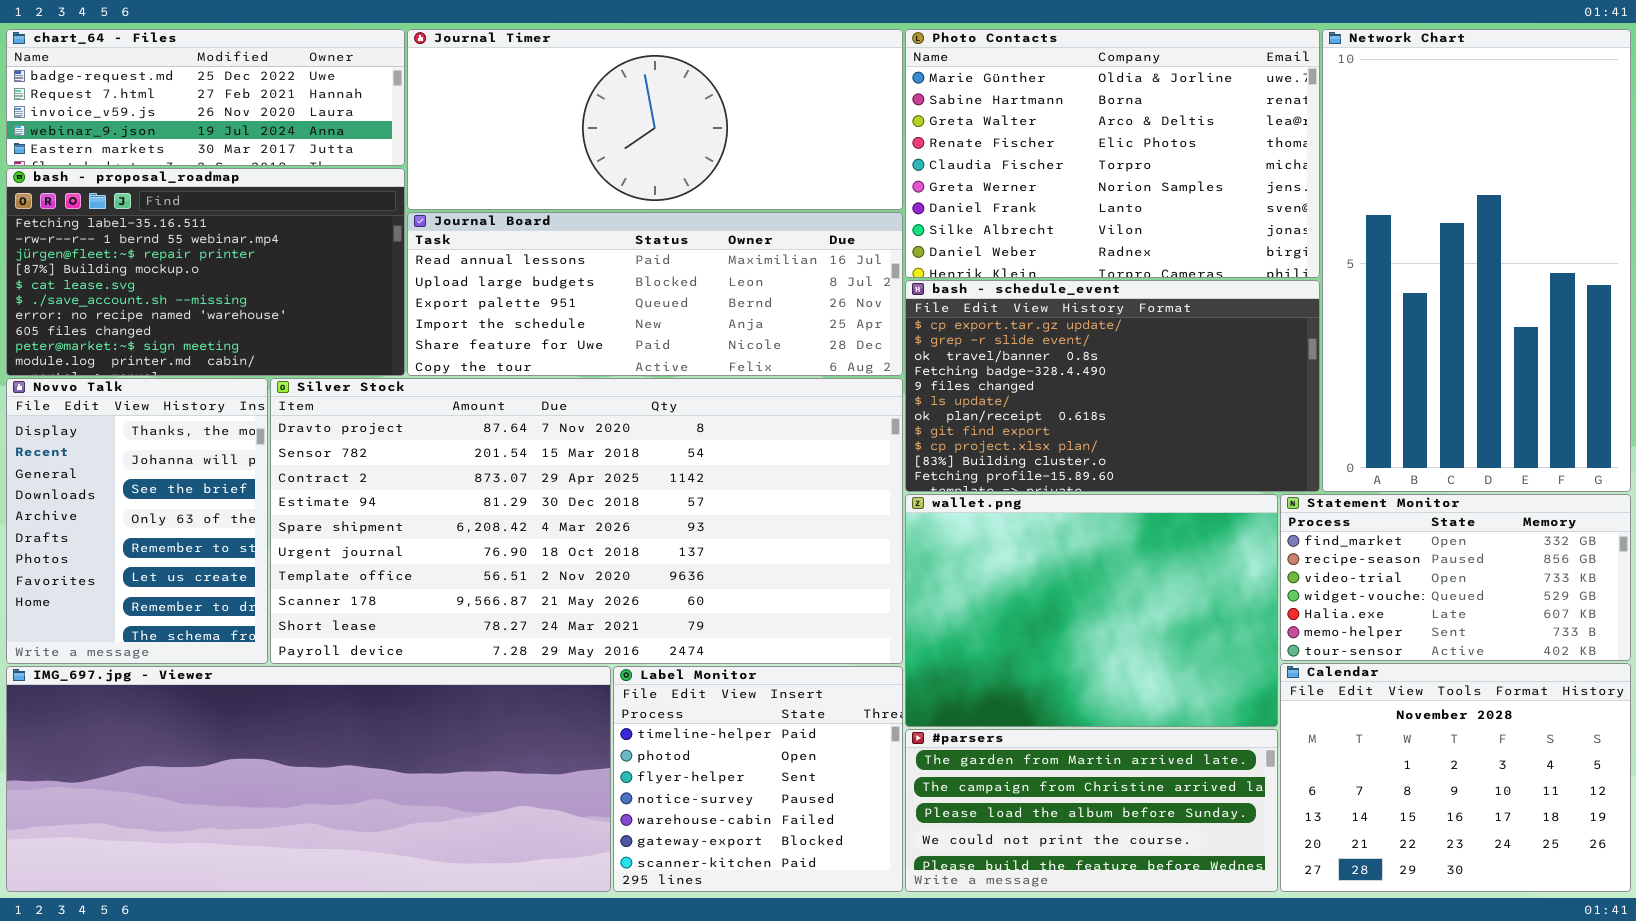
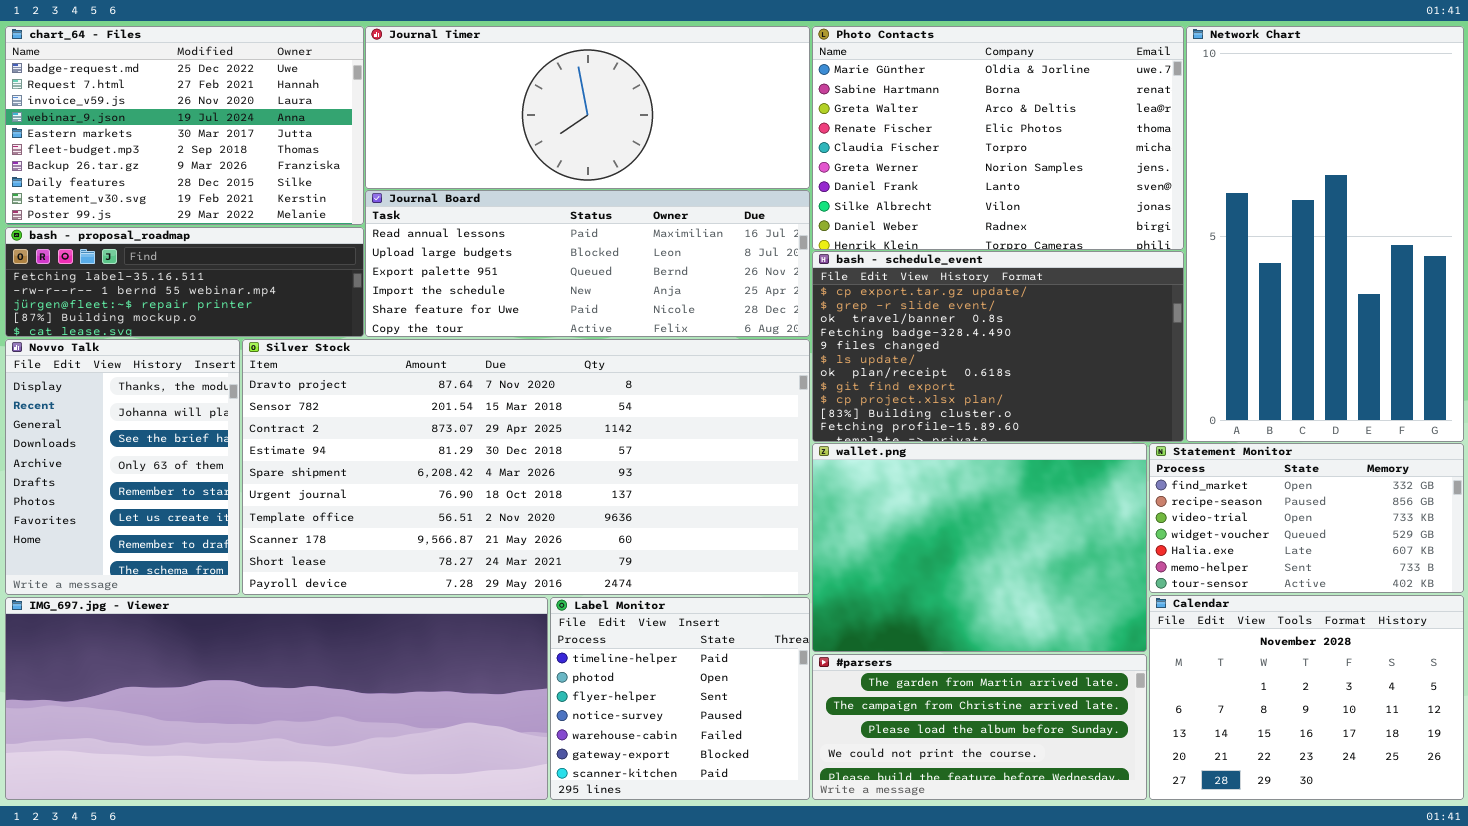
chart_64 - Files: [6,29,405,166] -> [5,26,364,225], resized
bash - proposal_roadmap: [6,168,405,376] -> [5,227,364,337], resized

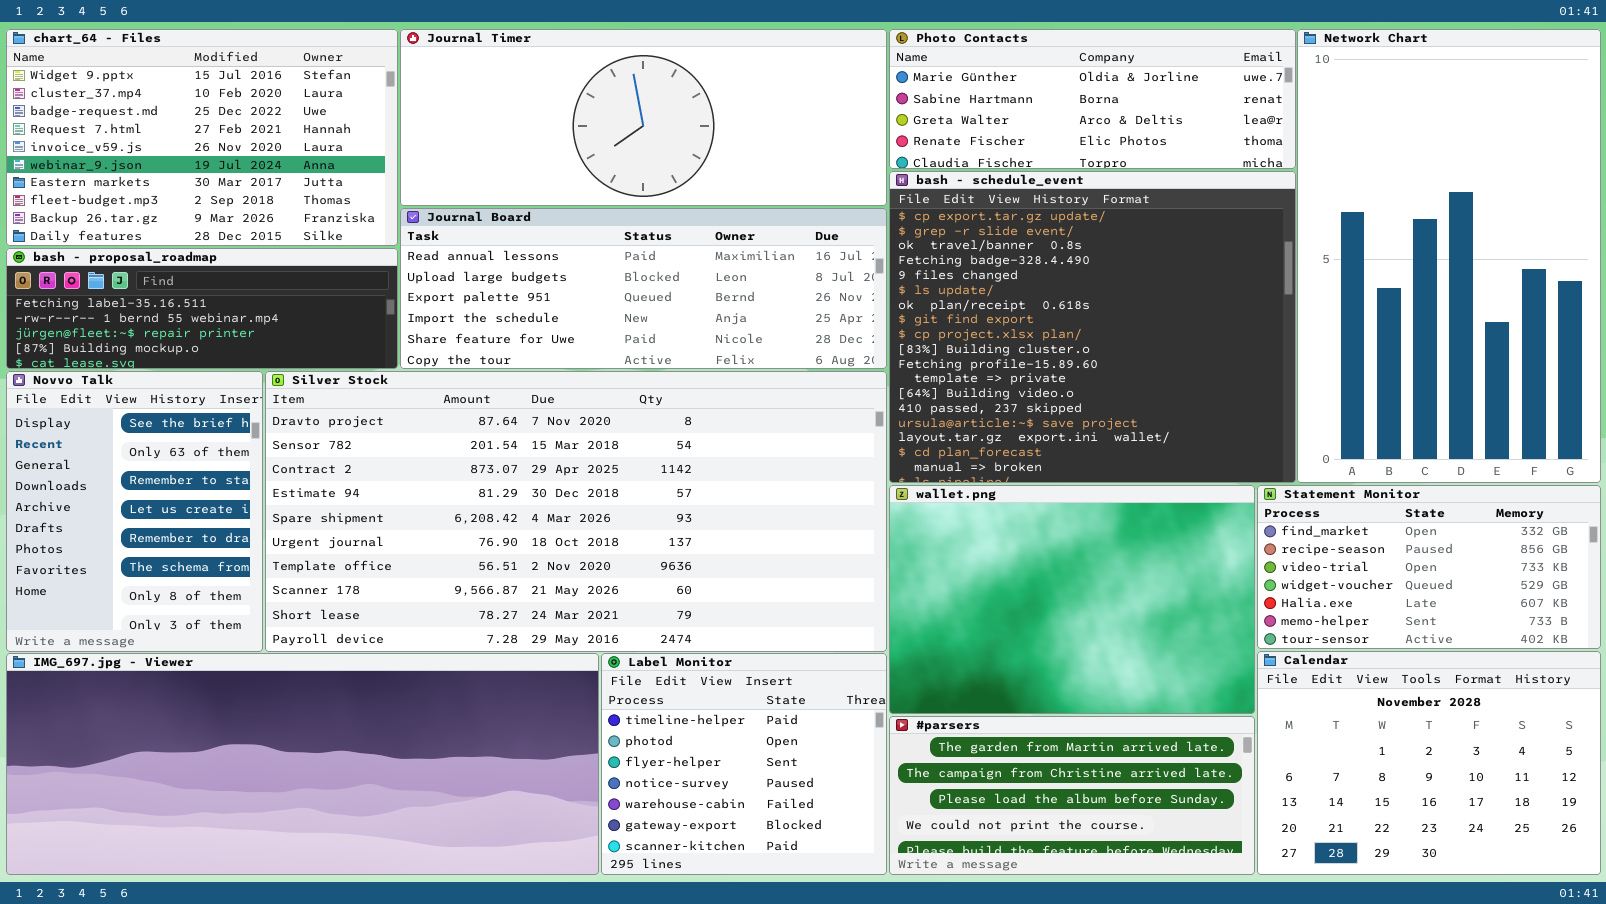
chart_64 - Files: [5,26,364,225] -> [6,29,398,246], scrolled up 2 rows
Photo Contacts: [812,26,1184,250] -> [889,29,1296,169], resized
bash - schedule_event: [812,251,1184,442] -> [889,171,1296,483], resized
Novvo Talk: [5,339,240,595] -> [6,371,263,652], scrolled down 2 rows

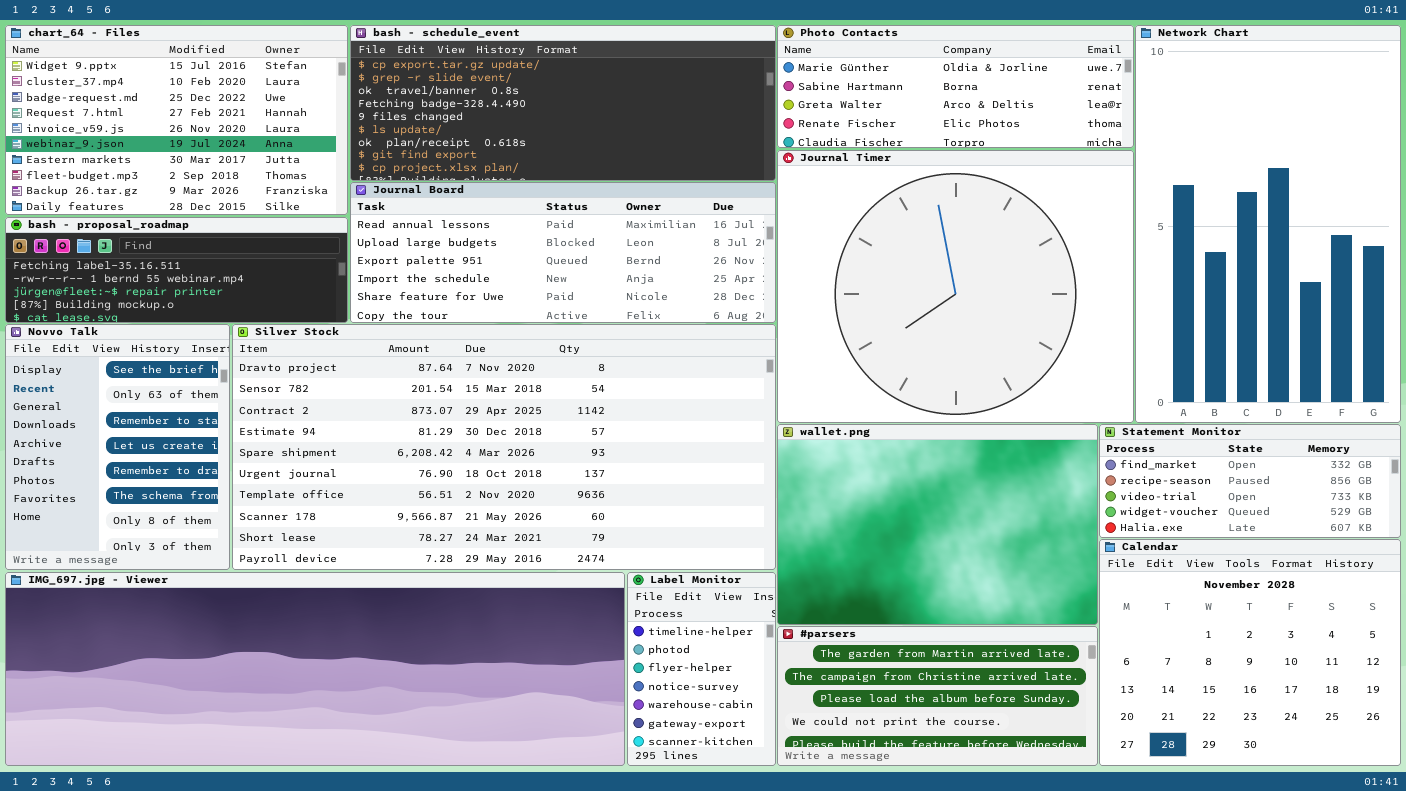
Journal Timer: [400,29,887,206] -> [777,150,1134,423], moved, resized
bash - schedule_event: [889,171,1296,483] -> [350,25,776,181], moved, resized
Statement Monitor: [1257,485,1601,649] -> [1099,424,1401,538], resized
Calendar: [1257,651,1601,875] -> [1099,539,1401,766], resized
IMG_697.jpg - Viewer: [6,653,599,875] -> [5,572,625,766], resized
Label Monitor: [601,653,887,875] -> [627,572,776,766], resized

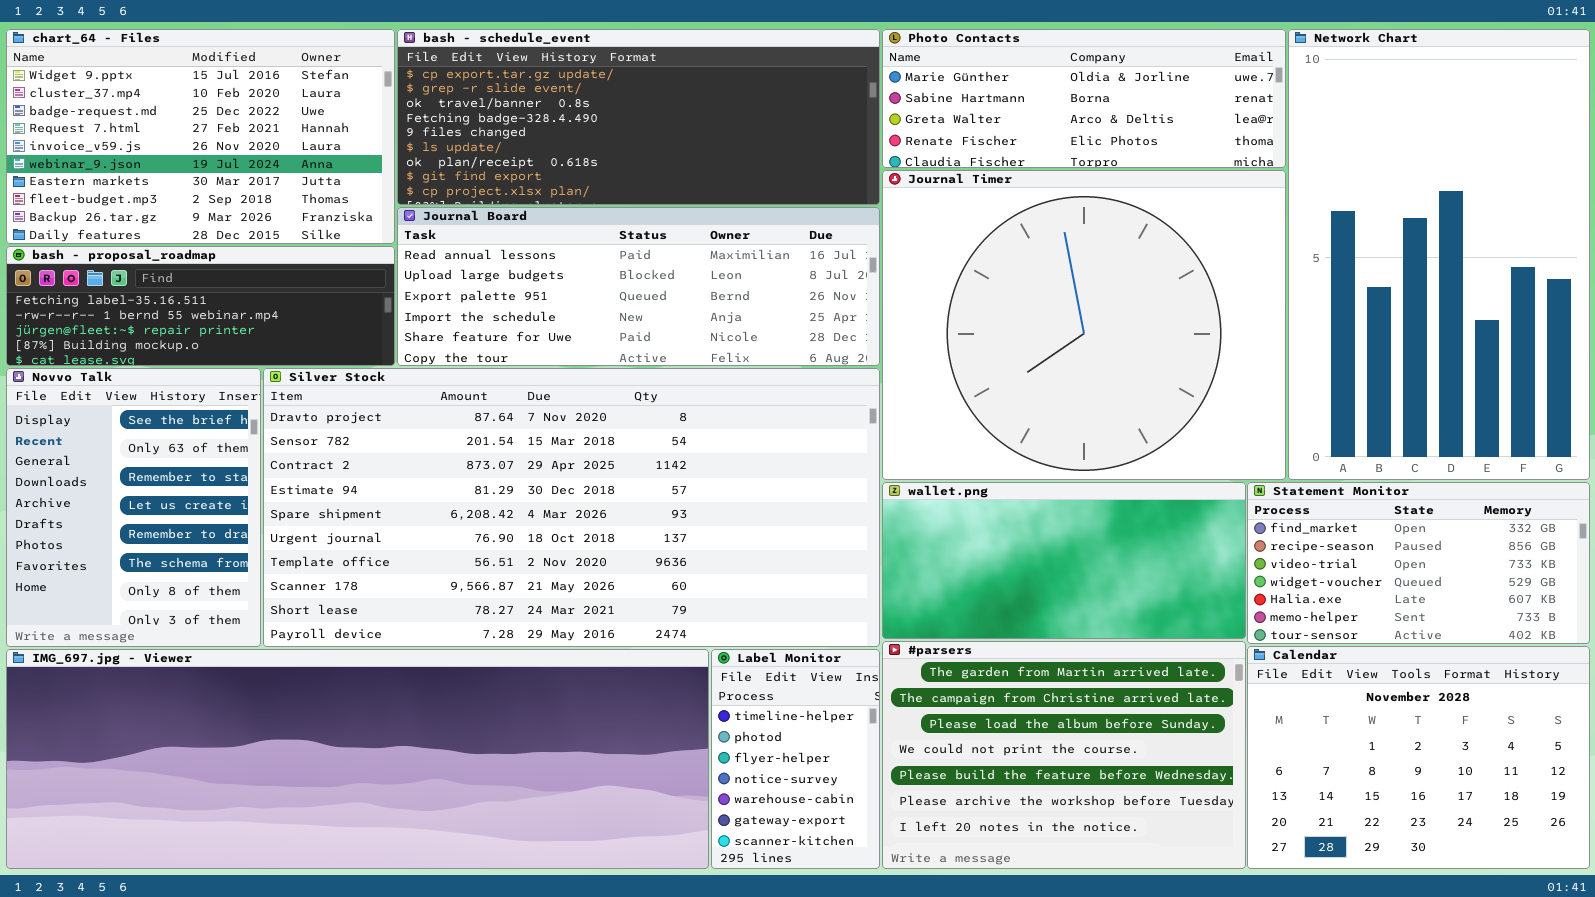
wallet.png: [777,424,1098,625] -> [882,482,1246,639], resized
Statement Monitor: [1099,424,1401,538] -> [1247,482,1590,644], resized
Calendar: [1099,539,1401,766] -> [1247,646,1590,869], resized
#parsers: [777,626,1098,766] -> [882,641,1246,869], resized

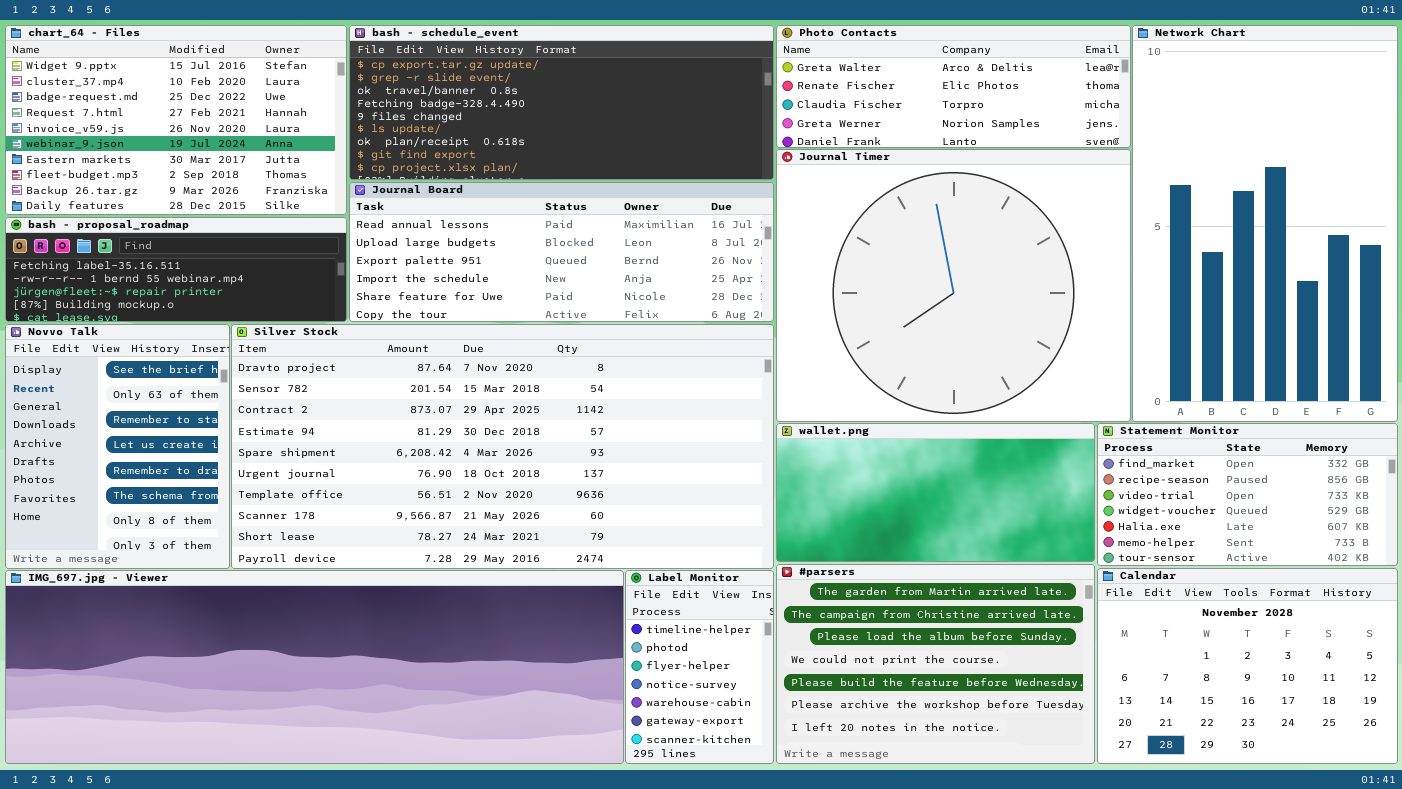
Photo Contacts: [882,29,1286,168] -> [776,25,1131,148], scrolled down 2 rows

